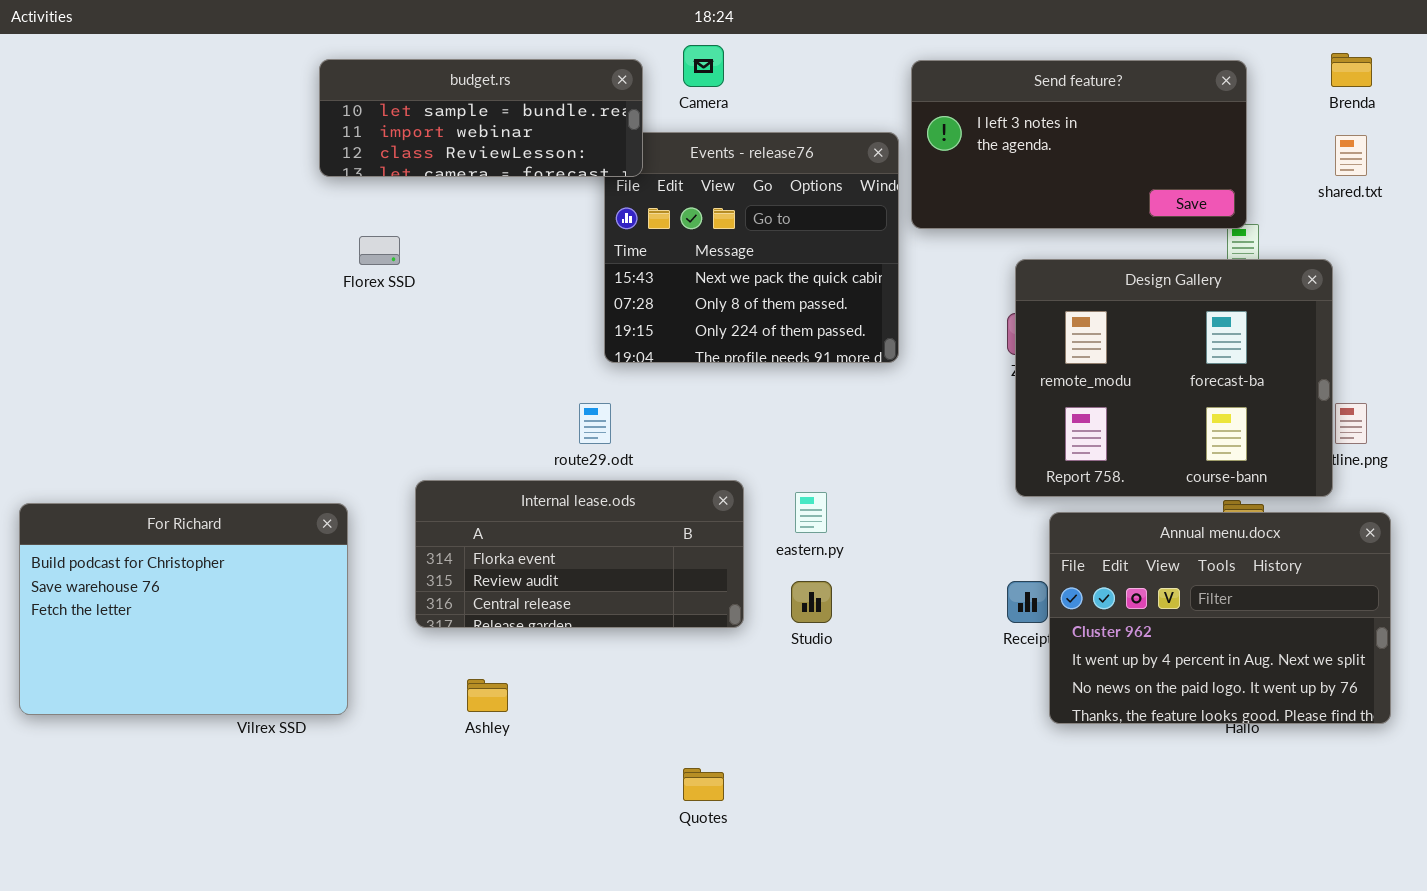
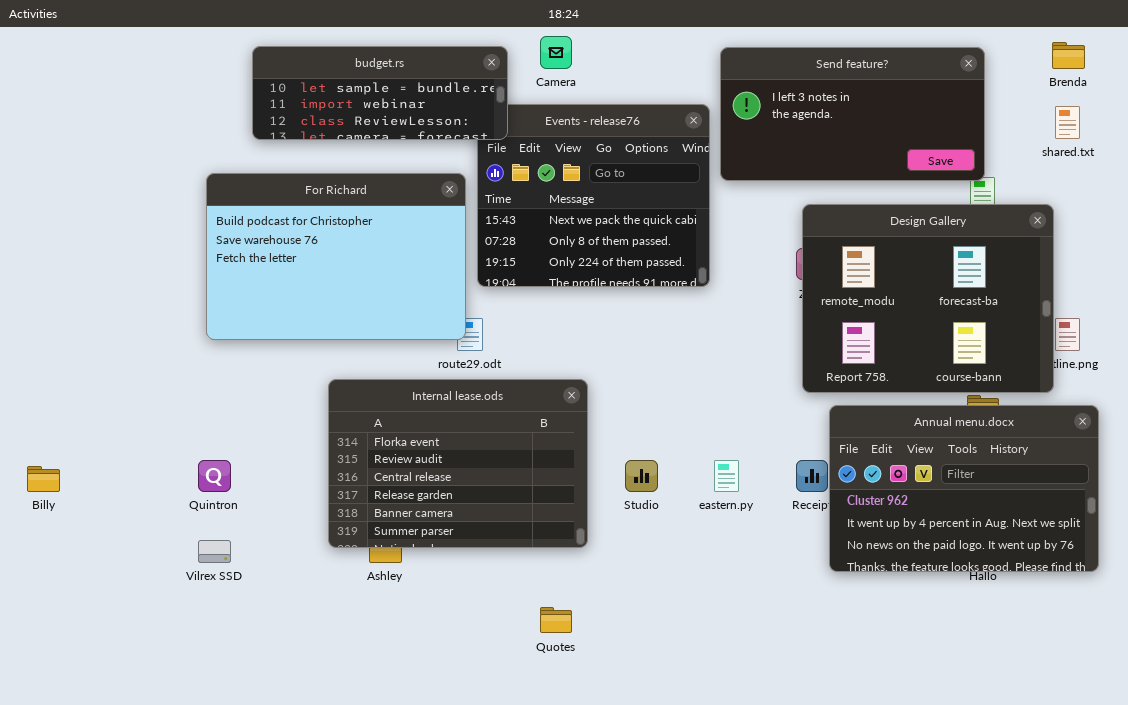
Internal lease.ods: [415,480,744,628] -> [328,379,588,548], resized
eastern.py: [795,492,827,533] -> [714,460,739,492], moved
For Richard: [19,503,348,715] -> [206,173,466,340], moved

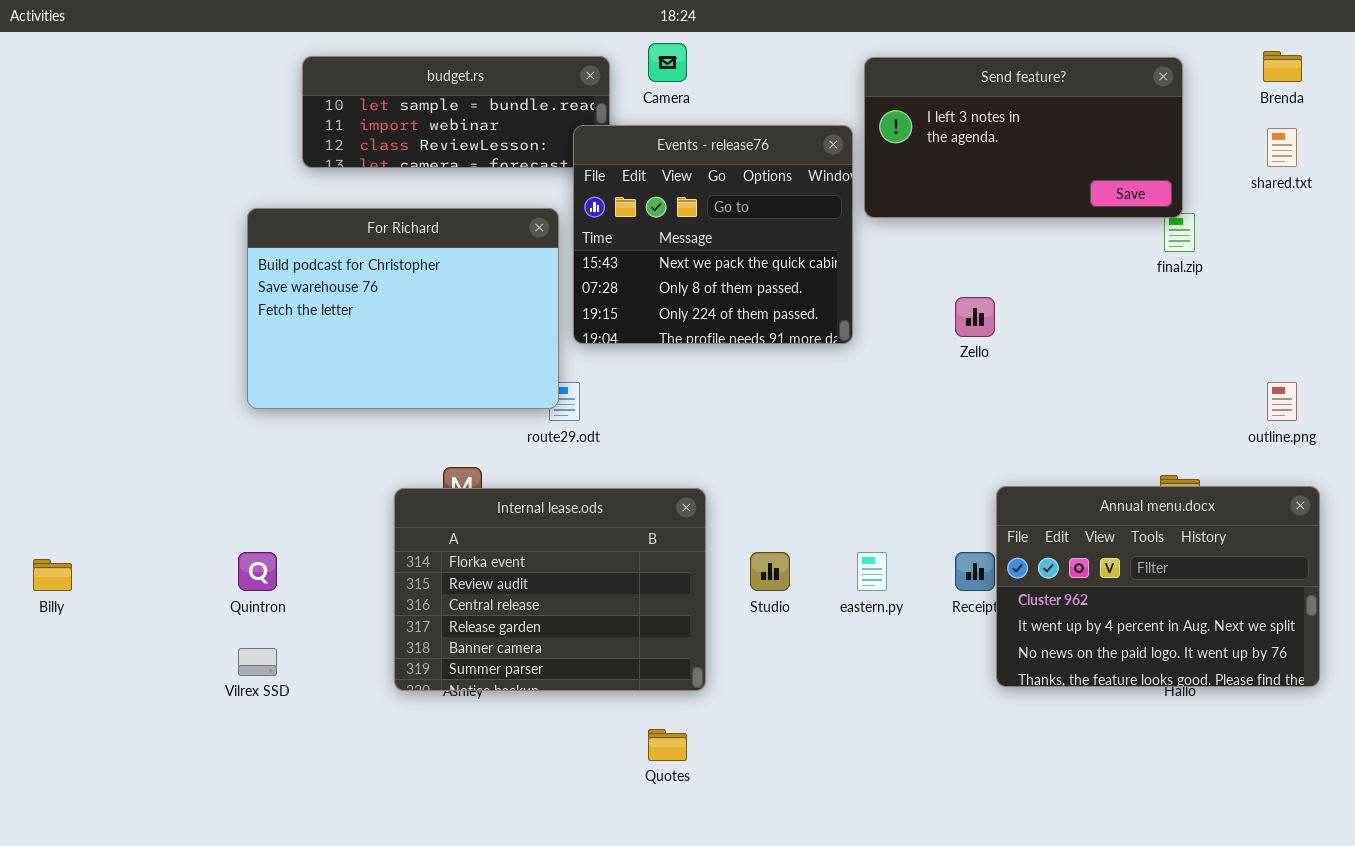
Events - release76: [477,104,710,287] -> [573,125,853,344], raised
Design Gallery: [802,204,1054,393] -> none, closed
Internal lease.ods: [328,379,588,548] -> [394,488,706,691], moved

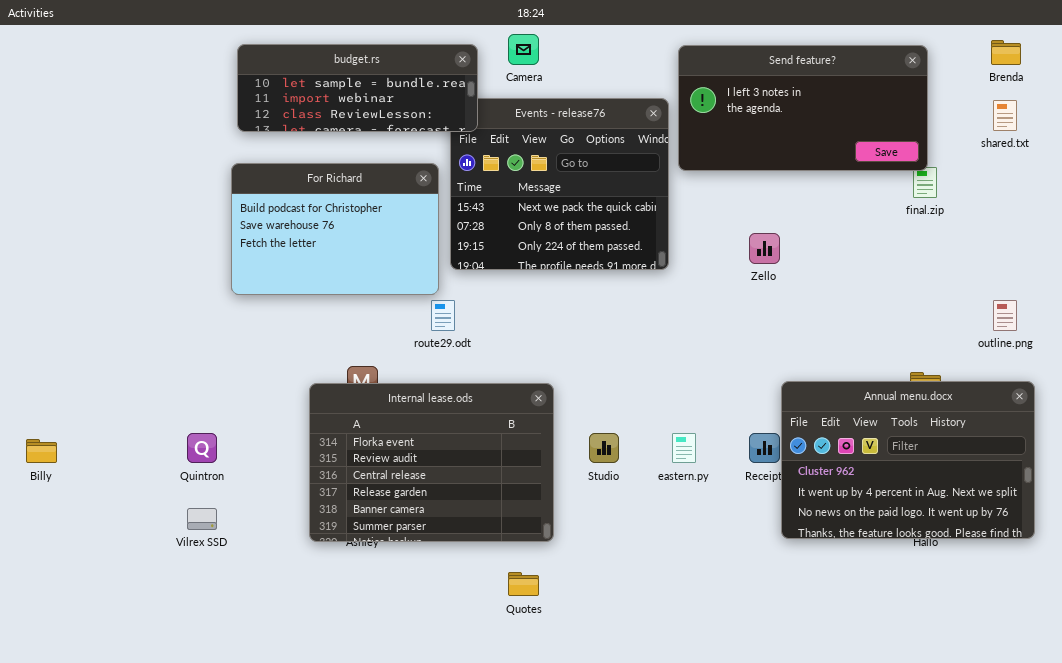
budget.rs: [302,56,610,168] -> [237,44,478,132], raised
For Richard: [247,208,559,409] -> [231,163,439,295], resized

